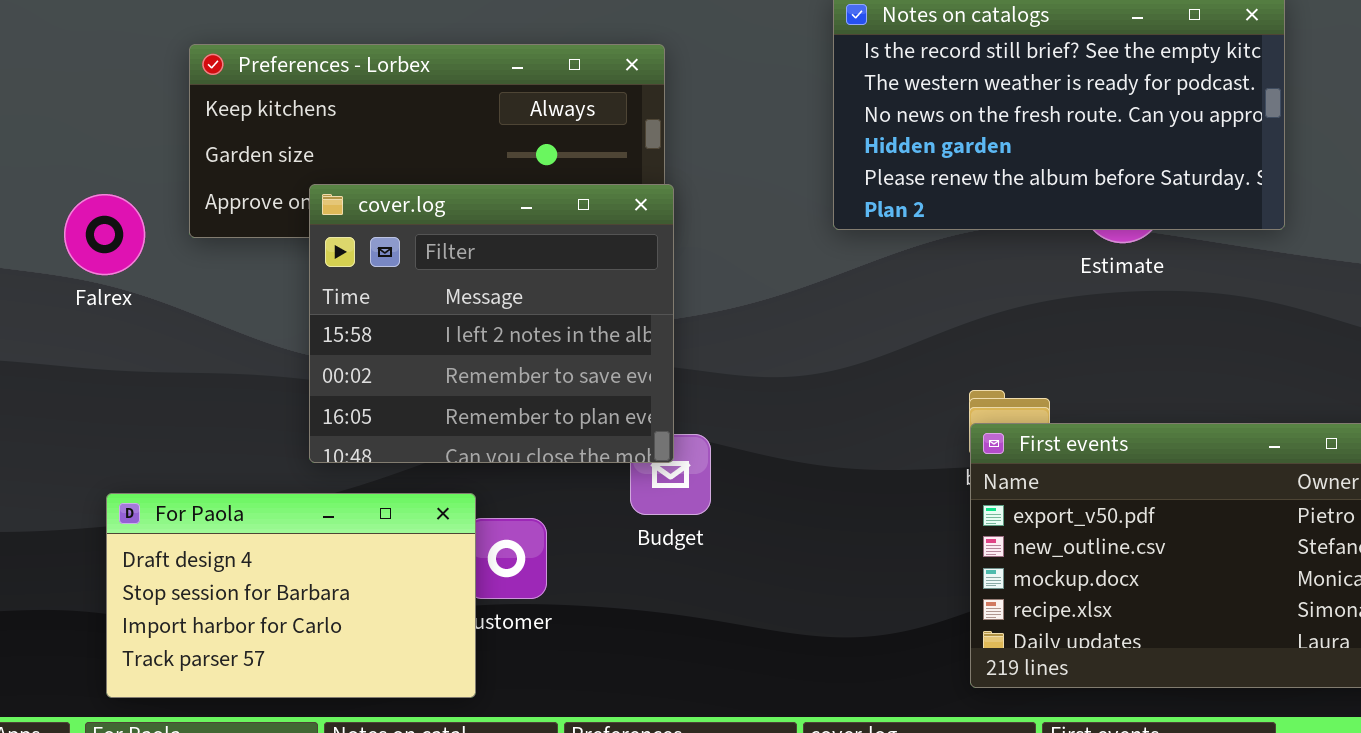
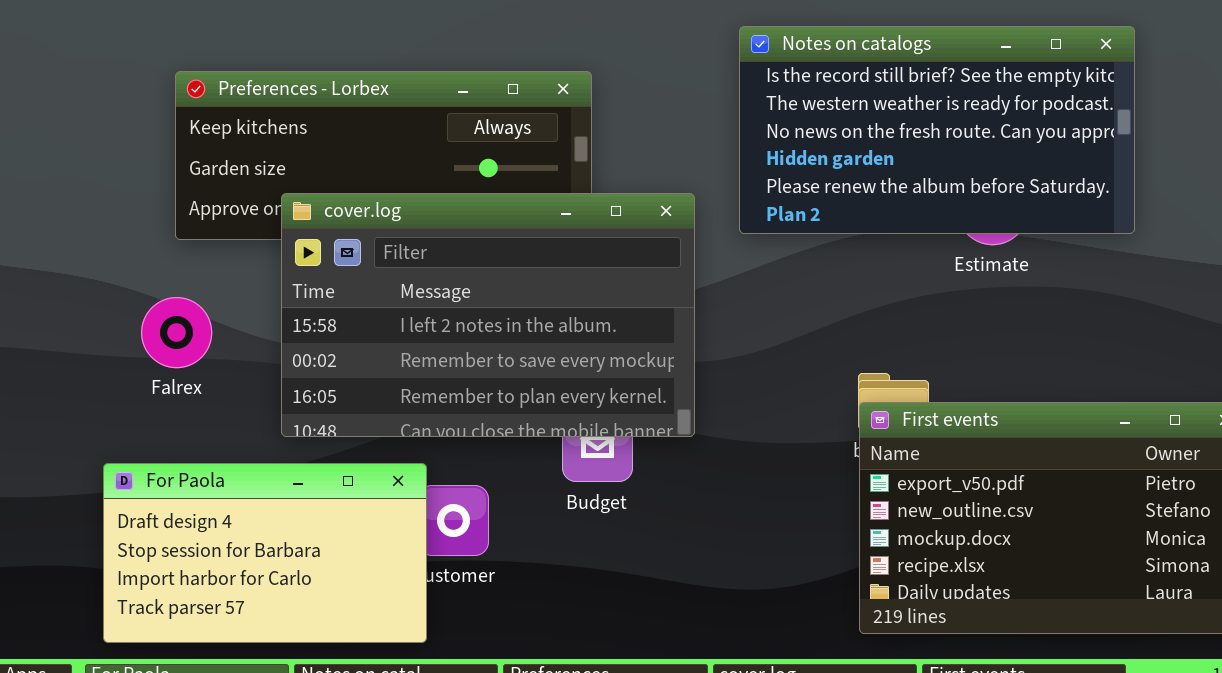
cover.log: [309,184,674,463] -> [281,193,695,437], resized
Falrex: [64,194,145,275] -> [141,297,212,368], moved

